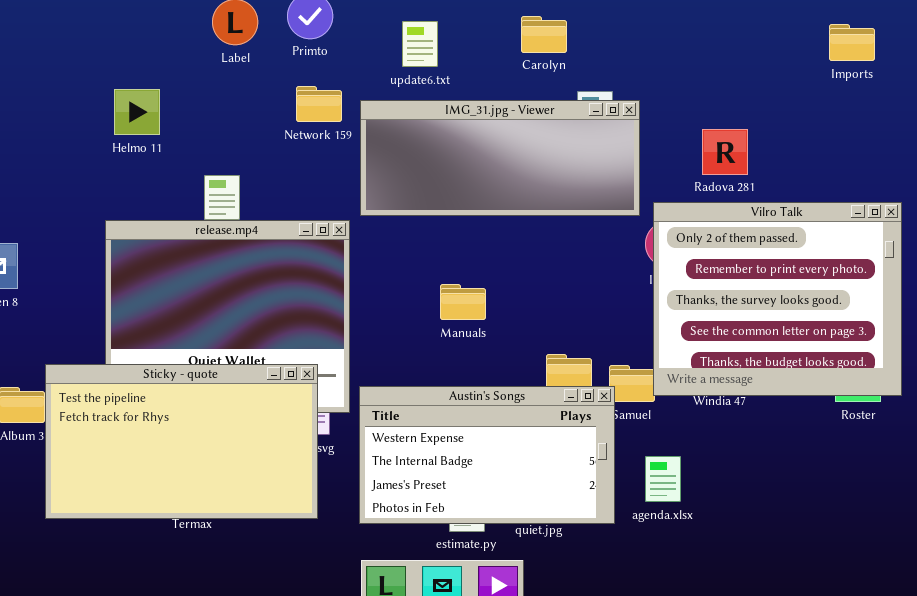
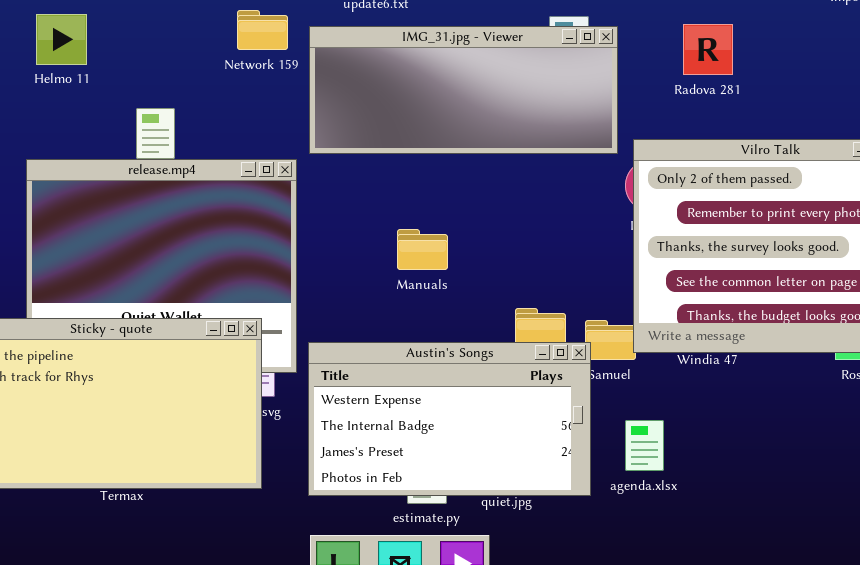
Radova 281: [702,129,748,175] -> [683,24,733,75], moved

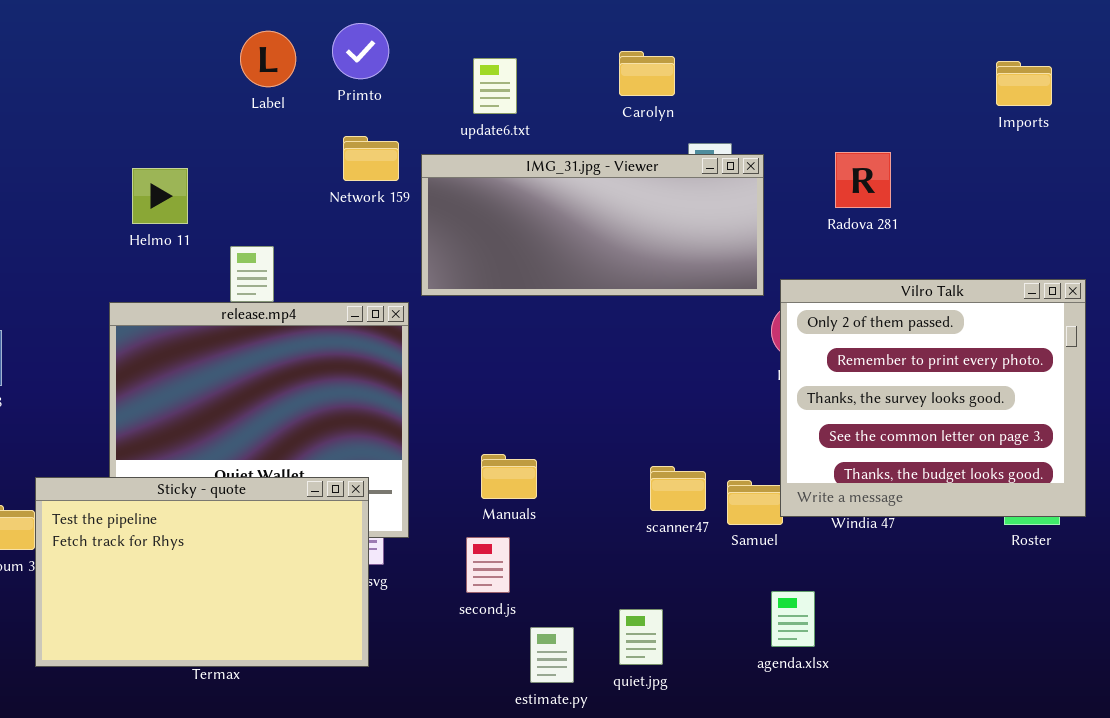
Helmo 11: [36,14,87,65] -> [132,168,188,224], moved
Manuals: [397,229,448,270] -> [481,454,537,499], moved
Austin's Songs: [308,342,591,496] -> none, closed

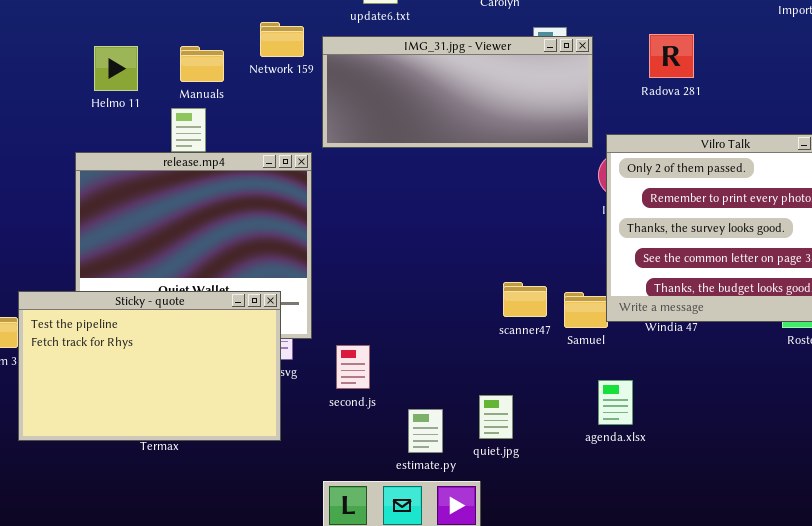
Manuals: [481,454,537,499] -> [180,46,224,82], moved
second.js: [466,537,510,593] -> [336,345,370,389], moved

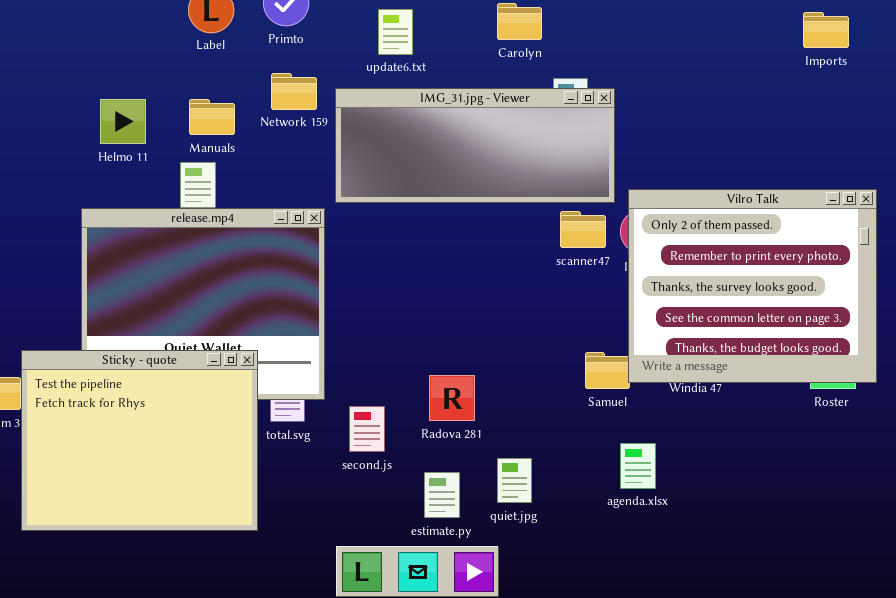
Radova 281: [649,34,694,78] -> [429,375,475,421], moved
scanner47: [503,282,547,317] -> [560,211,606,248], moved
Sticky - quote: [18,291,281,441] -> [21,350,258,531], resized

